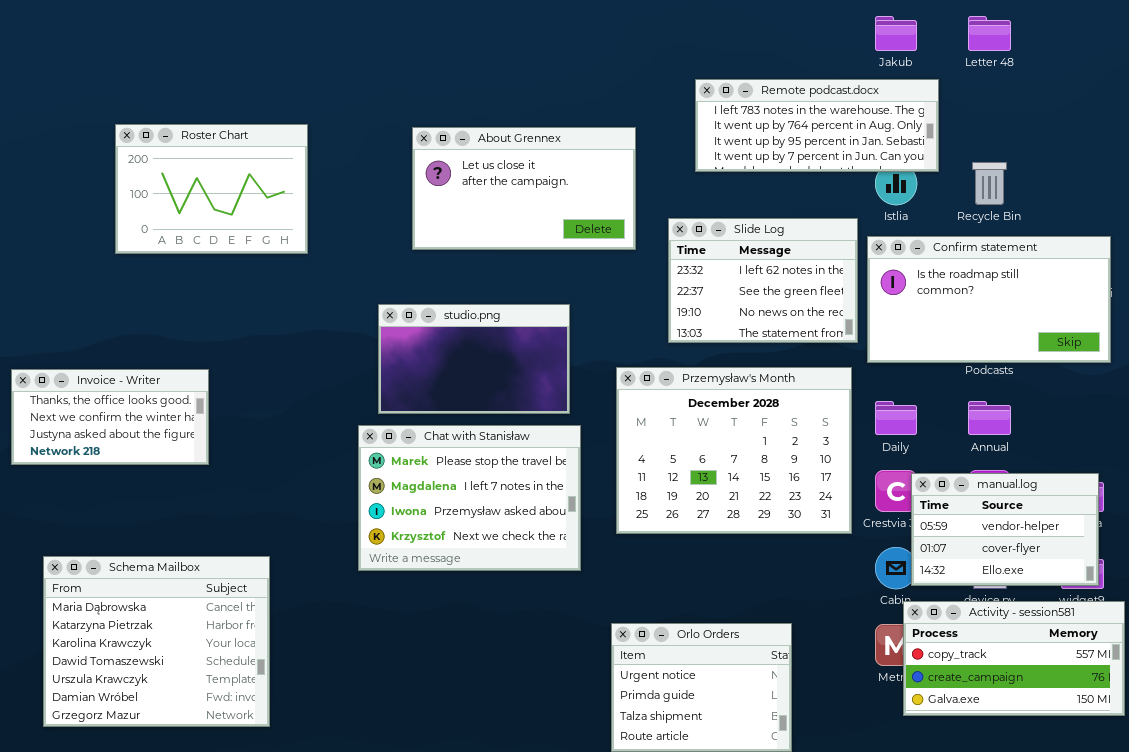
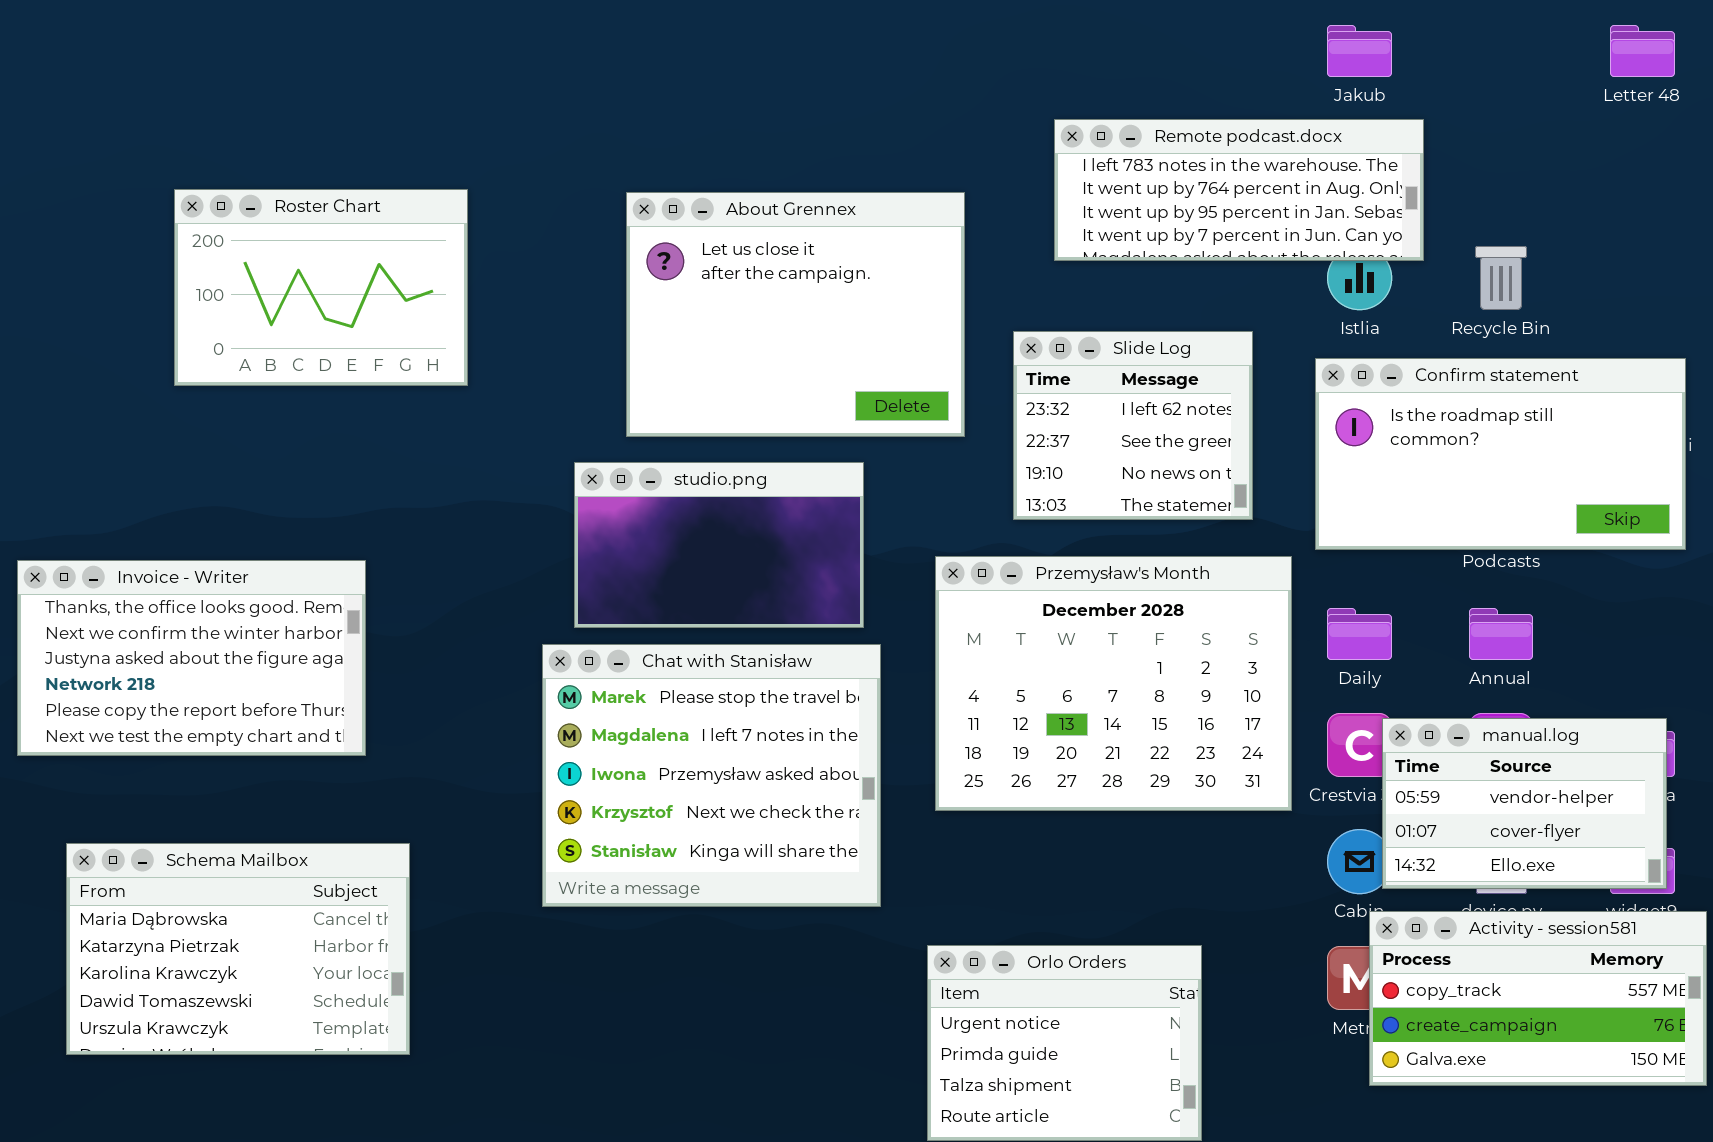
Letter 48: [968,16,1011,51] -> [1610,25,1675,77], moved
About Grennex: [412,127,636,250] -> [626,192,965,437], resized
Slide Log: [668,218,858,343] -> [1013,331,1253,520], resized
Invoice - Writer: [11,369,209,465] -> [17,560,366,756], resized
Chat with Stanisław: [358,425,581,571] -> [542,644,881,907], resized
Schema Mailbox: [43,556,270,727] -> [66,843,410,1055], resized

